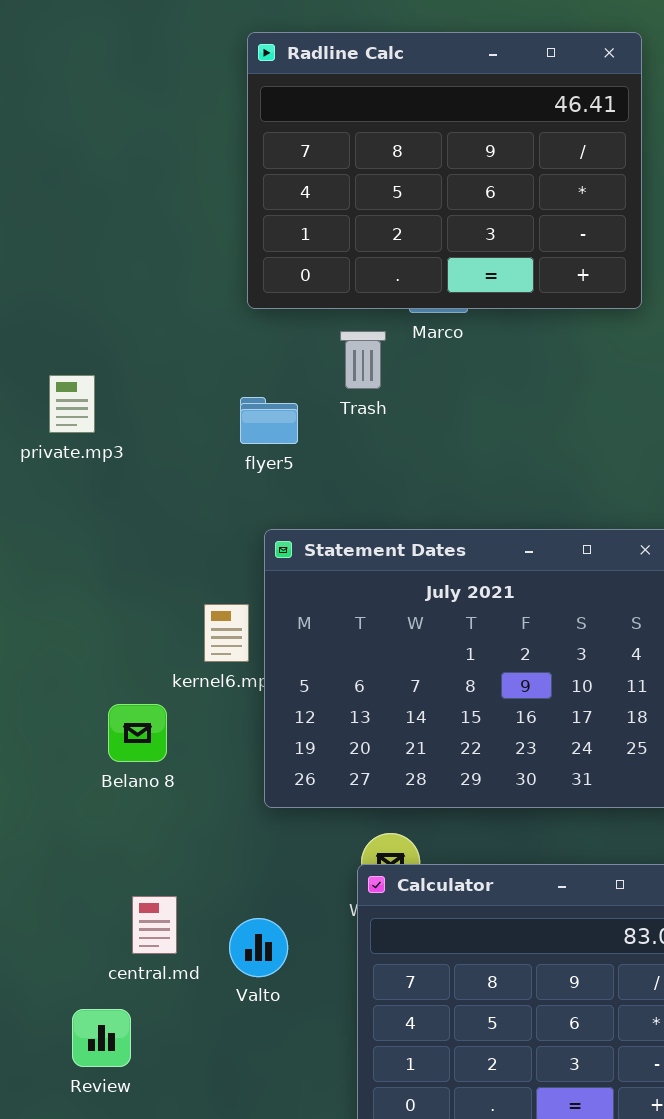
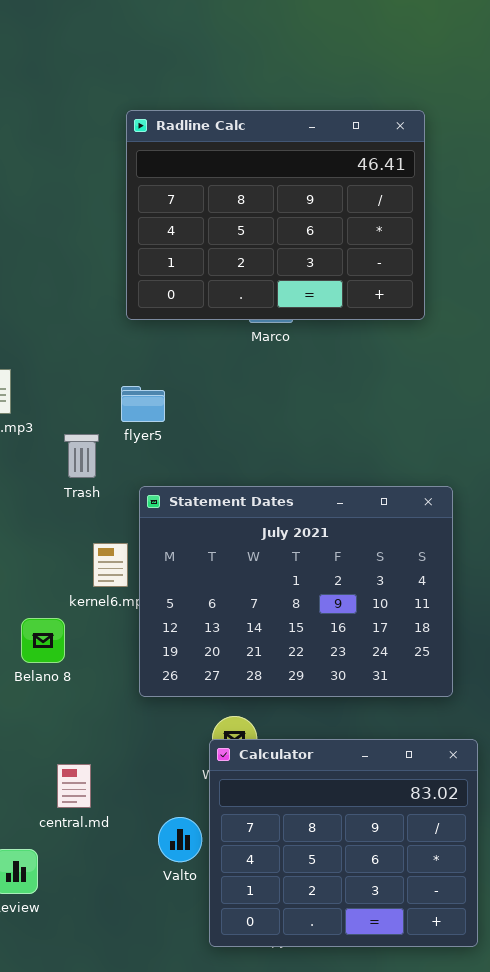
Trash: [340,331,386,389] -> [64,434,99,478], moved
central.md: [132,896,177,954] -> [57,764,91,808], moved
Valto: [229,918,288,977] -> [158,817,202,862], moved

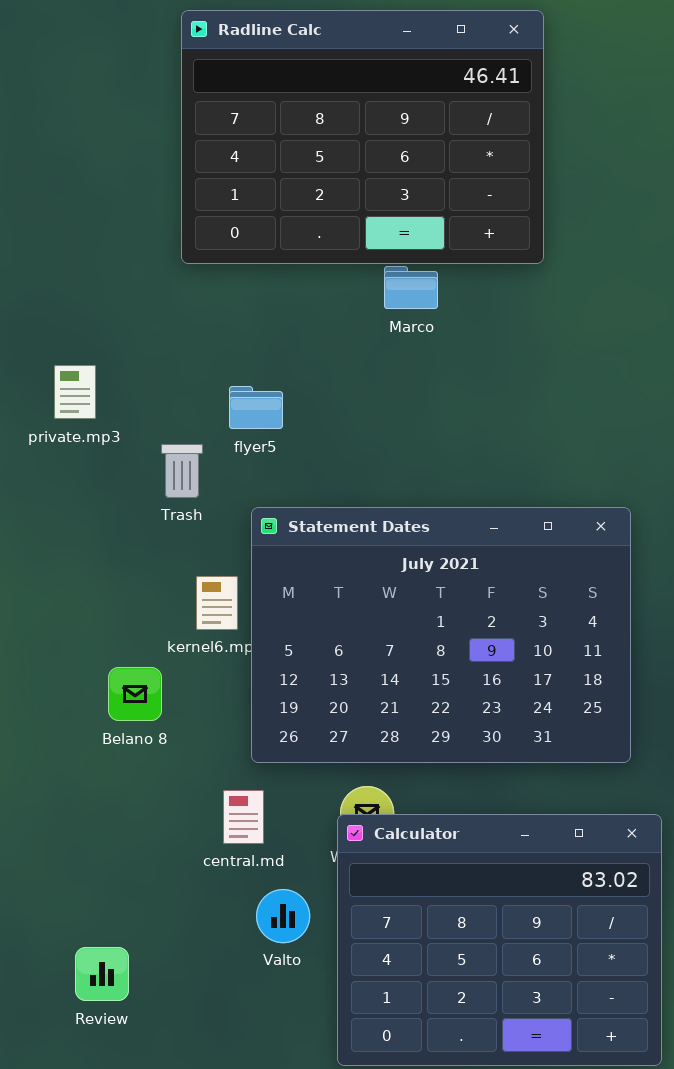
Radline Calc: [126,110,425,320] -> [181,10,544,264], moved
central.md: [57,764,91,808] -> [223,790,264,844], moved
Valto: [158,817,202,862] -> [256,889,310,943], moved

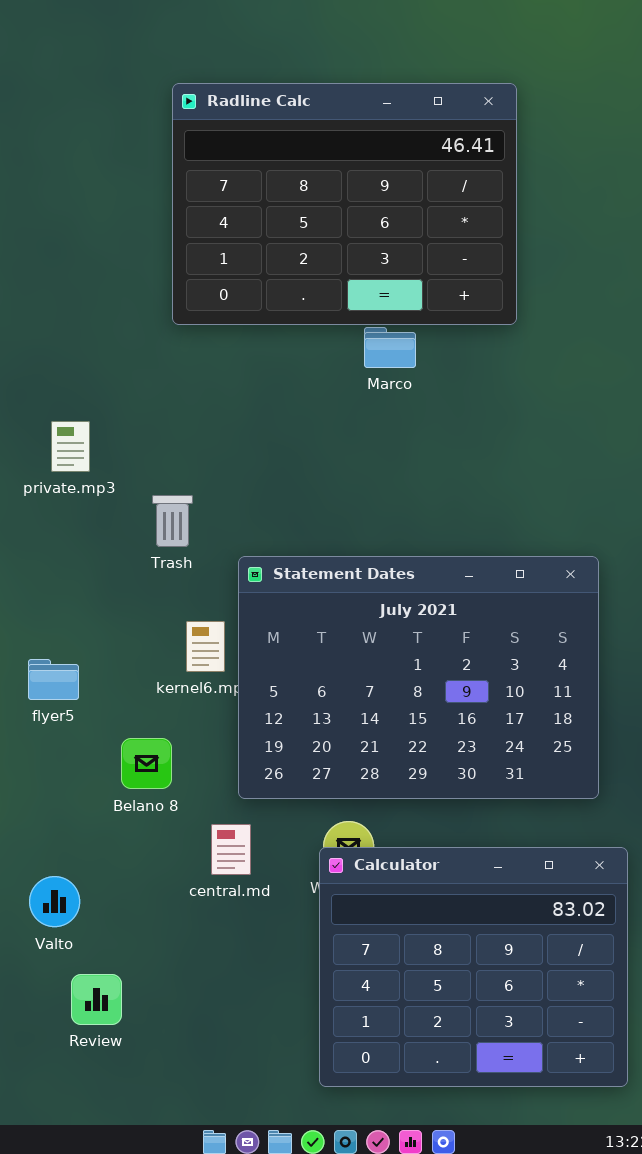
flyer5: [229,386,283,429] -> [28,659,79,700], moved
Belano 8: [108,667,162,721] -> [121,738,172,789], moved
Valto: [256,889,310,943] -> [29,876,80,927], moved

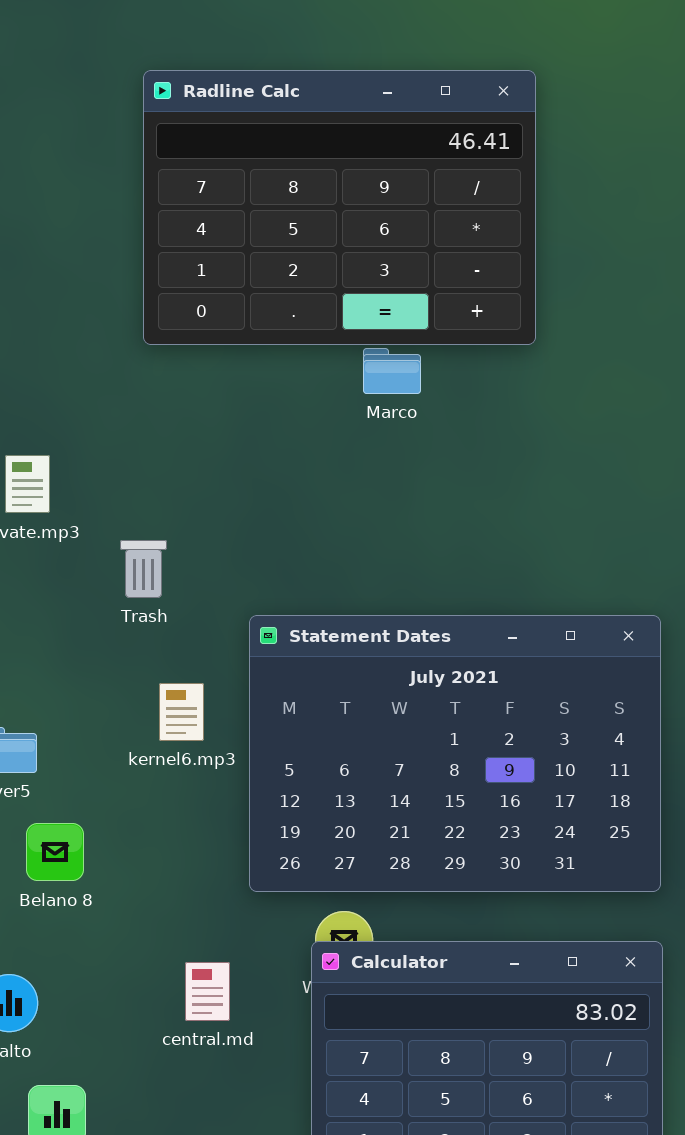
Statement Dates: [238,556,599,799] -> [249,615,661,892], moved
Belano 8: [121,738,172,789] -> [26,823,84,881], moved
central.md: [211,824,251,875] -> [185,962,230,1021], moved

